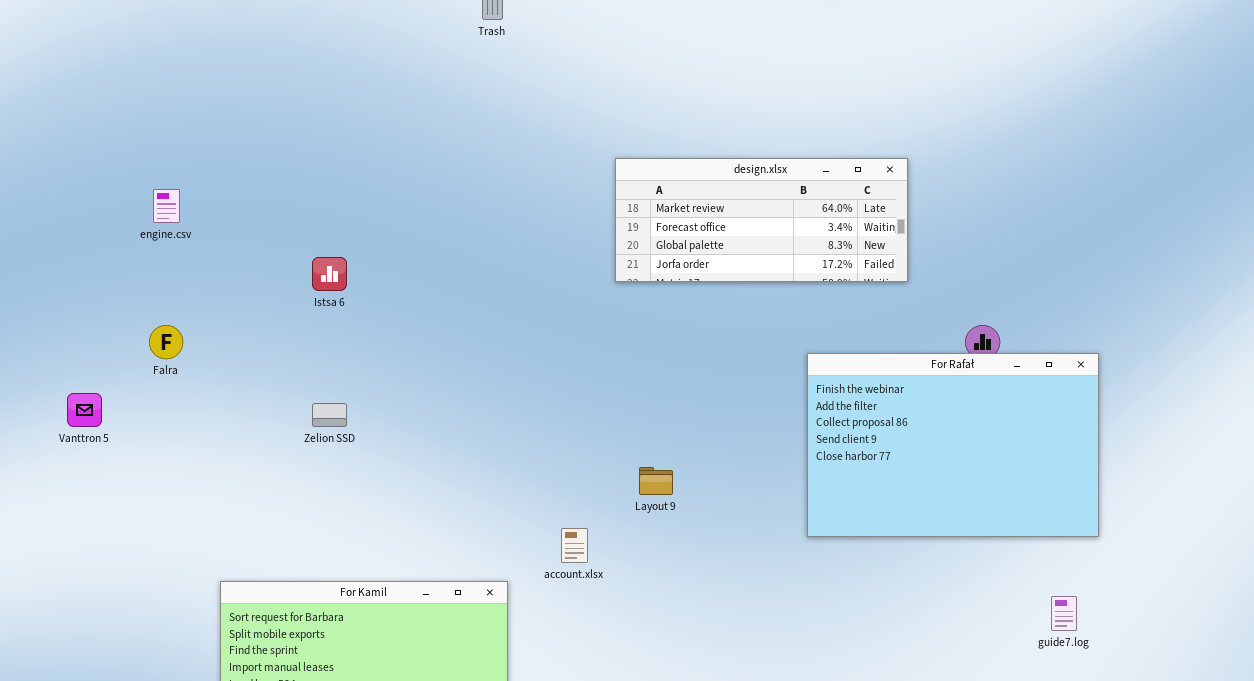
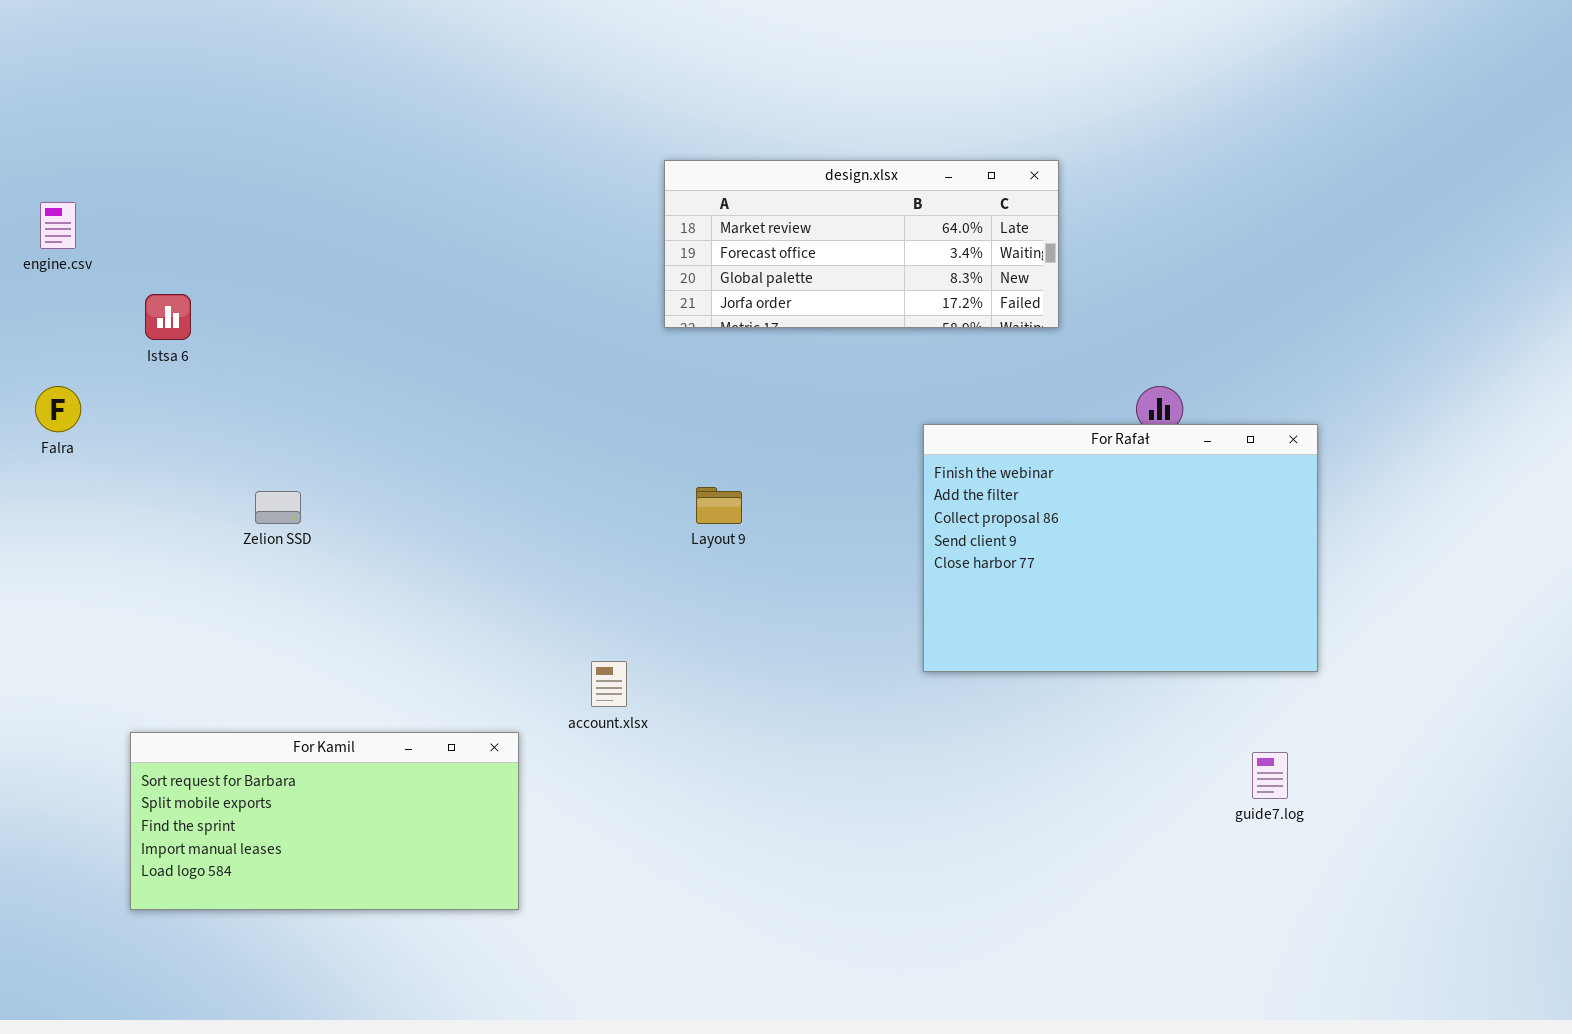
Istsa 6: [312,257,347,291] -> [145,294,191,340], moved
Layout 9: [639,467,673,495] -> [696,487,742,524], moved

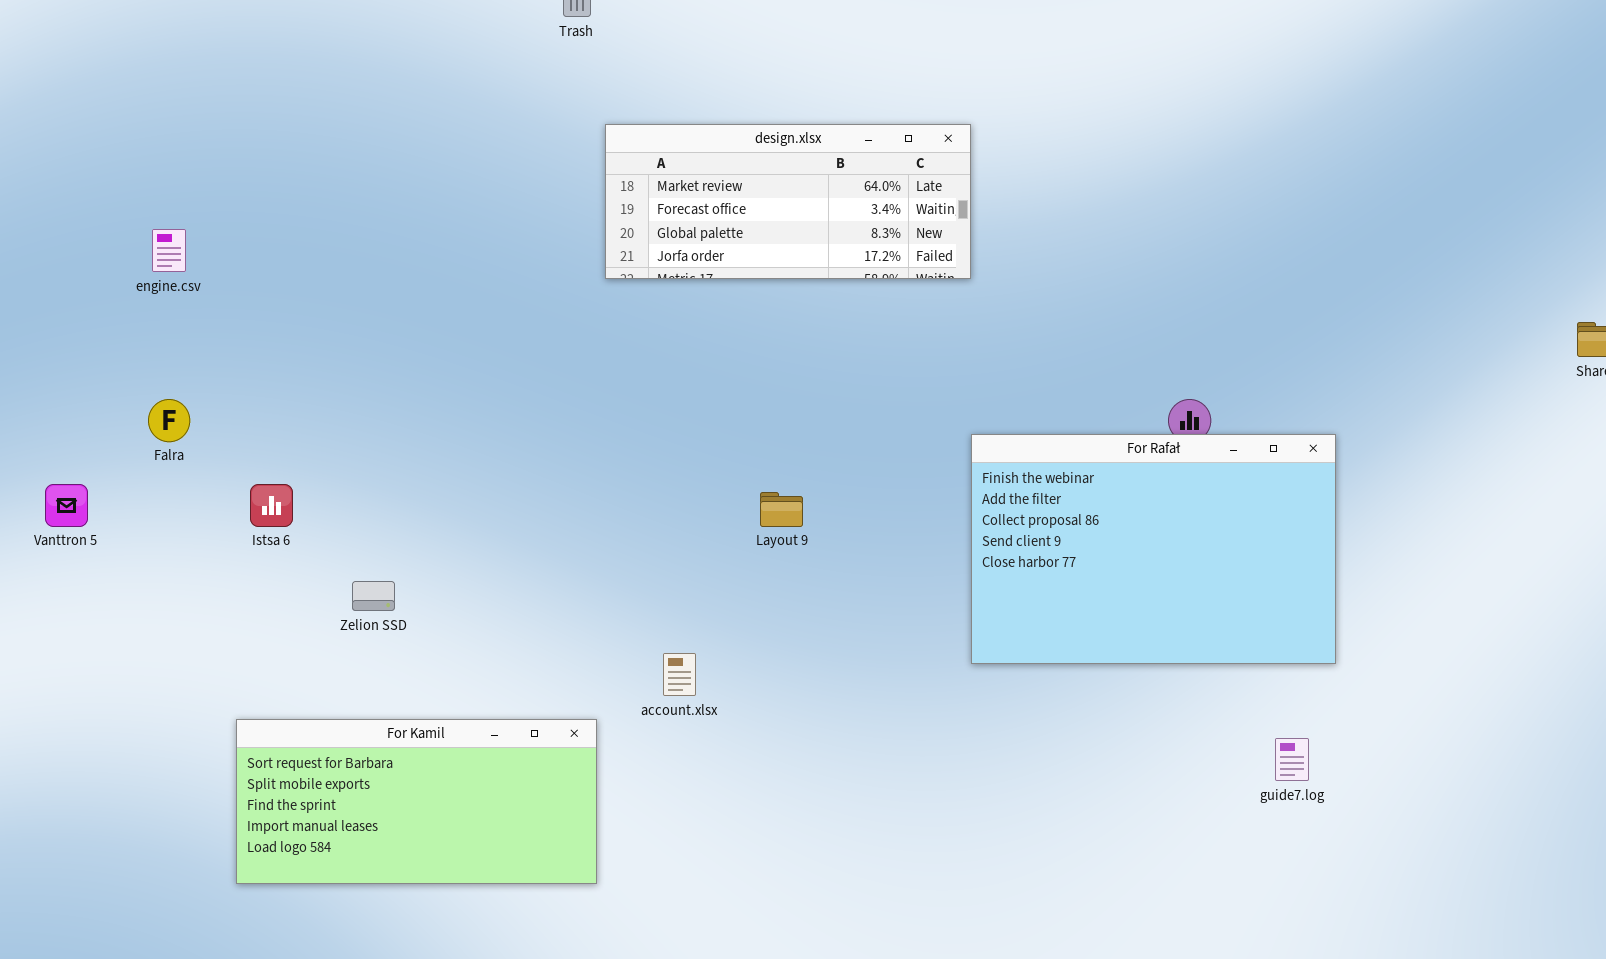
design.xlsx: [664,160,1059,328] -> [605,124,971,279], moved
Istsa 6: [145,294,191,340] -> [250,484,293,527], moved
Zelion SSD: [255,491,301,524] -> [352,581,395,611], moved

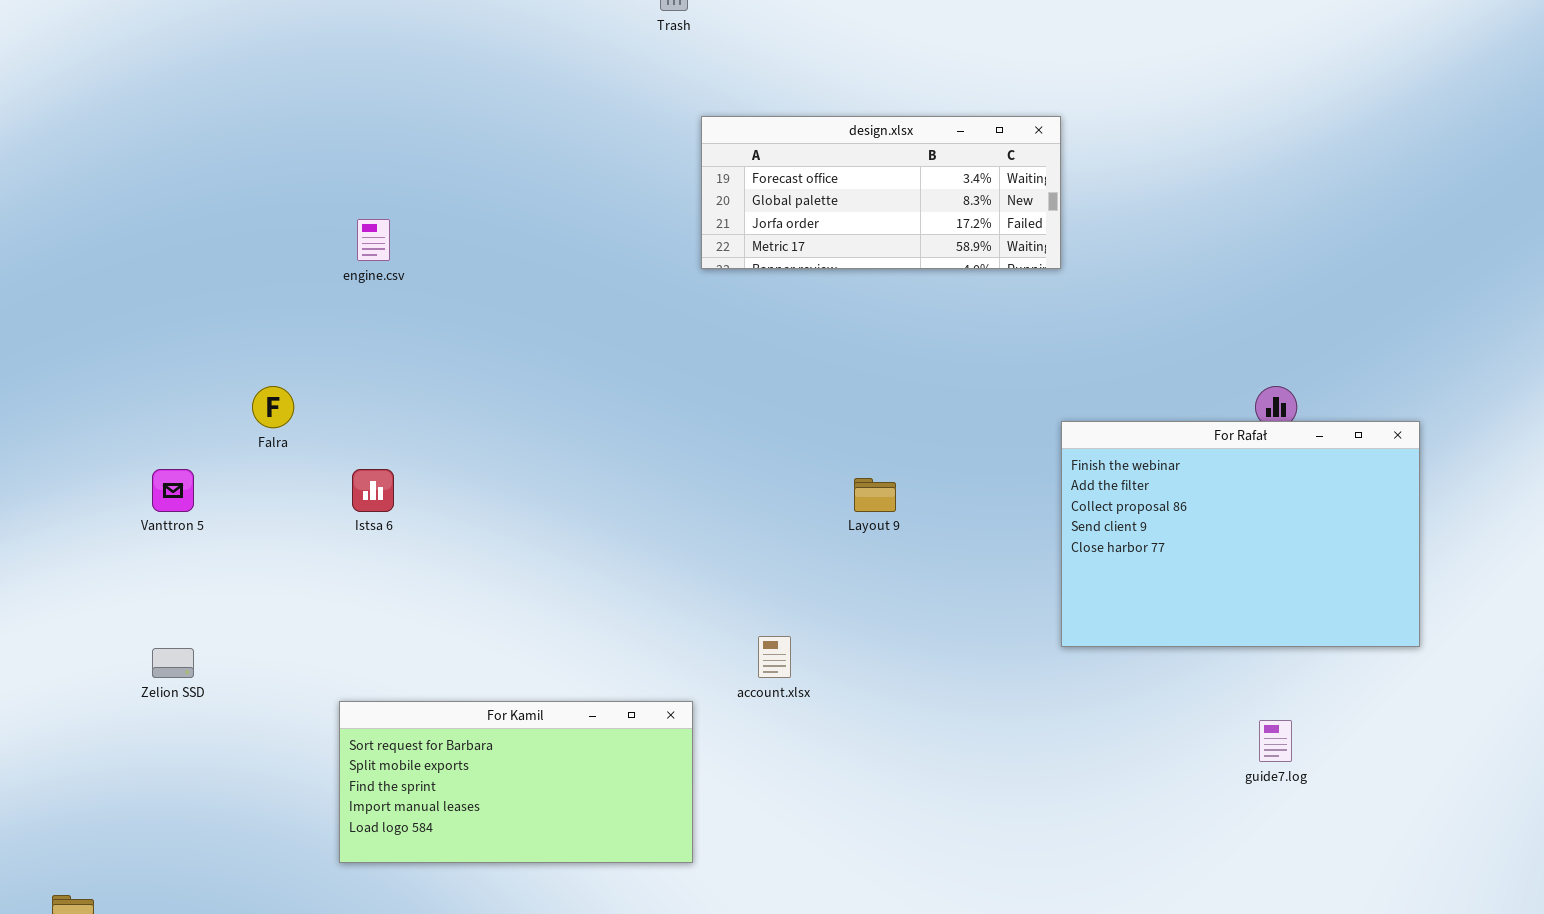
design.xlsx: [605,124,971,279] -> [701,116,1061,269], scrolled down 1 row
engine.csv: [152,229,186,272] -> [357,219,390,261], moved
Zelion SSD: [352,581,395,611] -> [152,648,194,678], moved
guide7.log: [1275,738,1309,781] -> [1259,720,1292,762], moved

